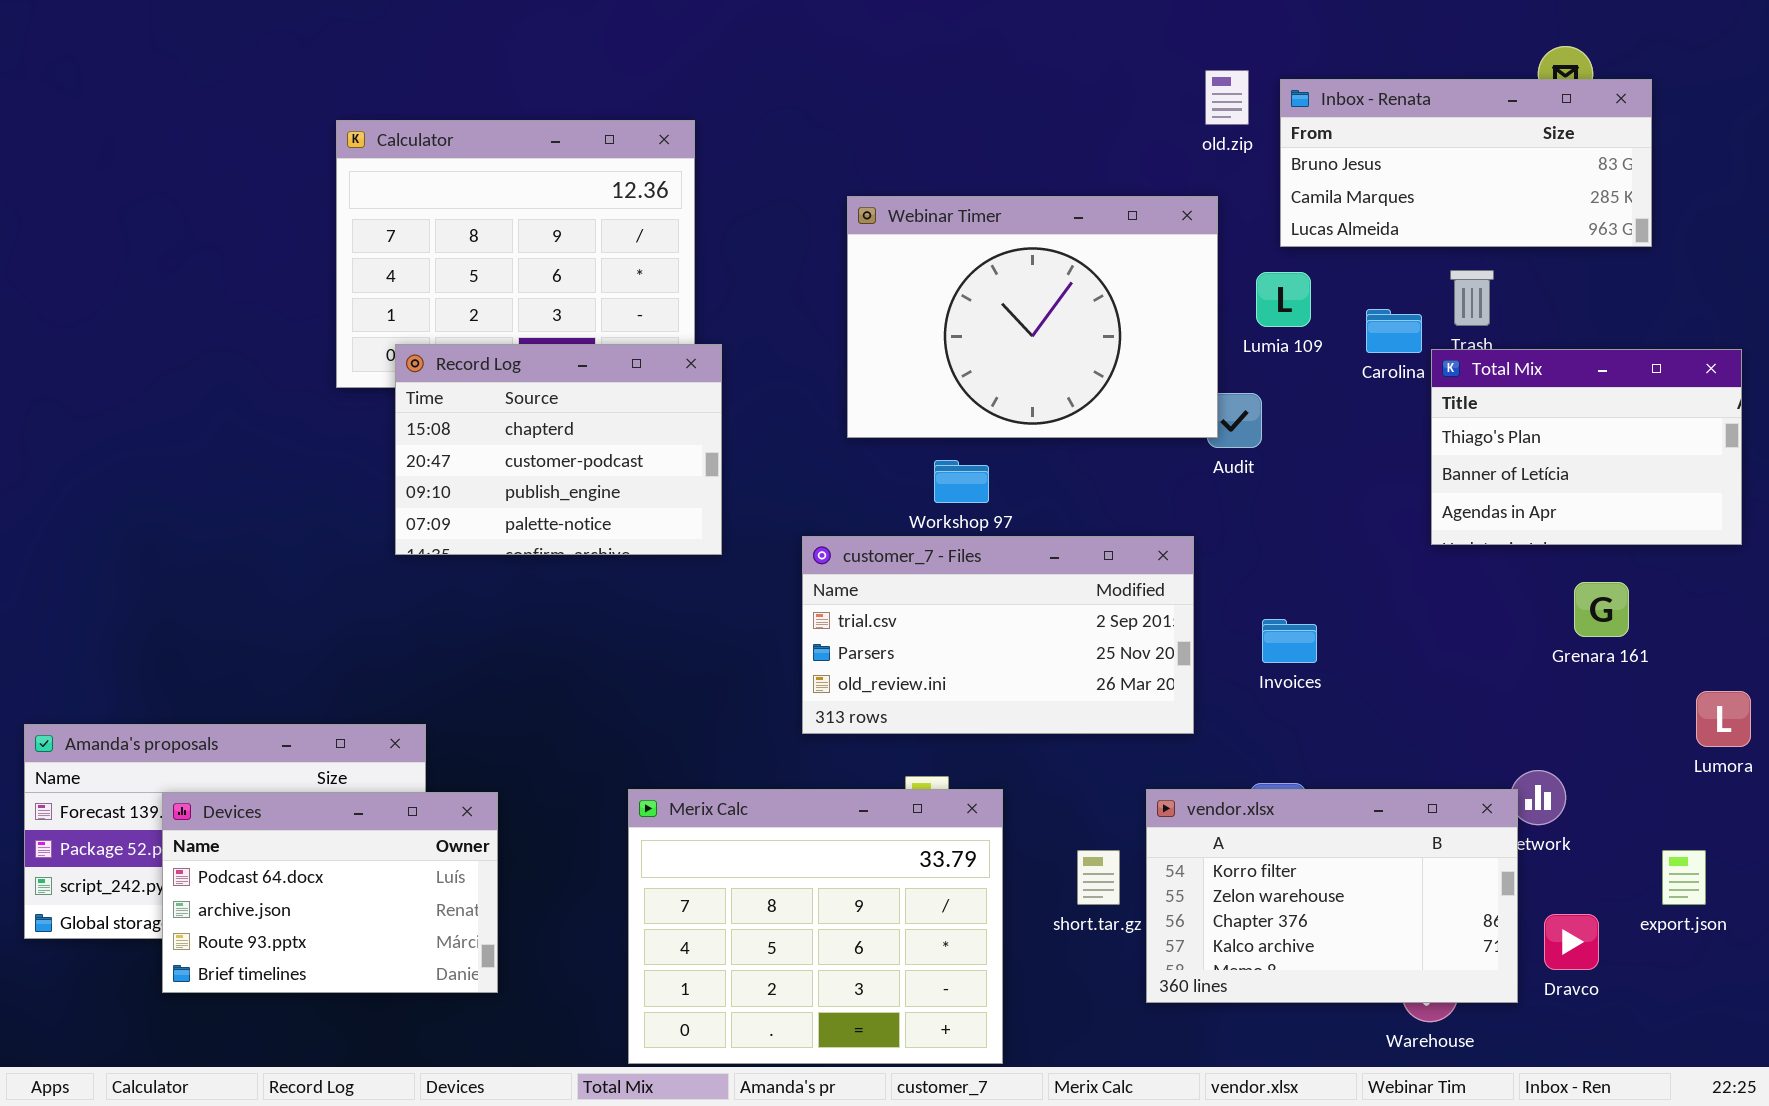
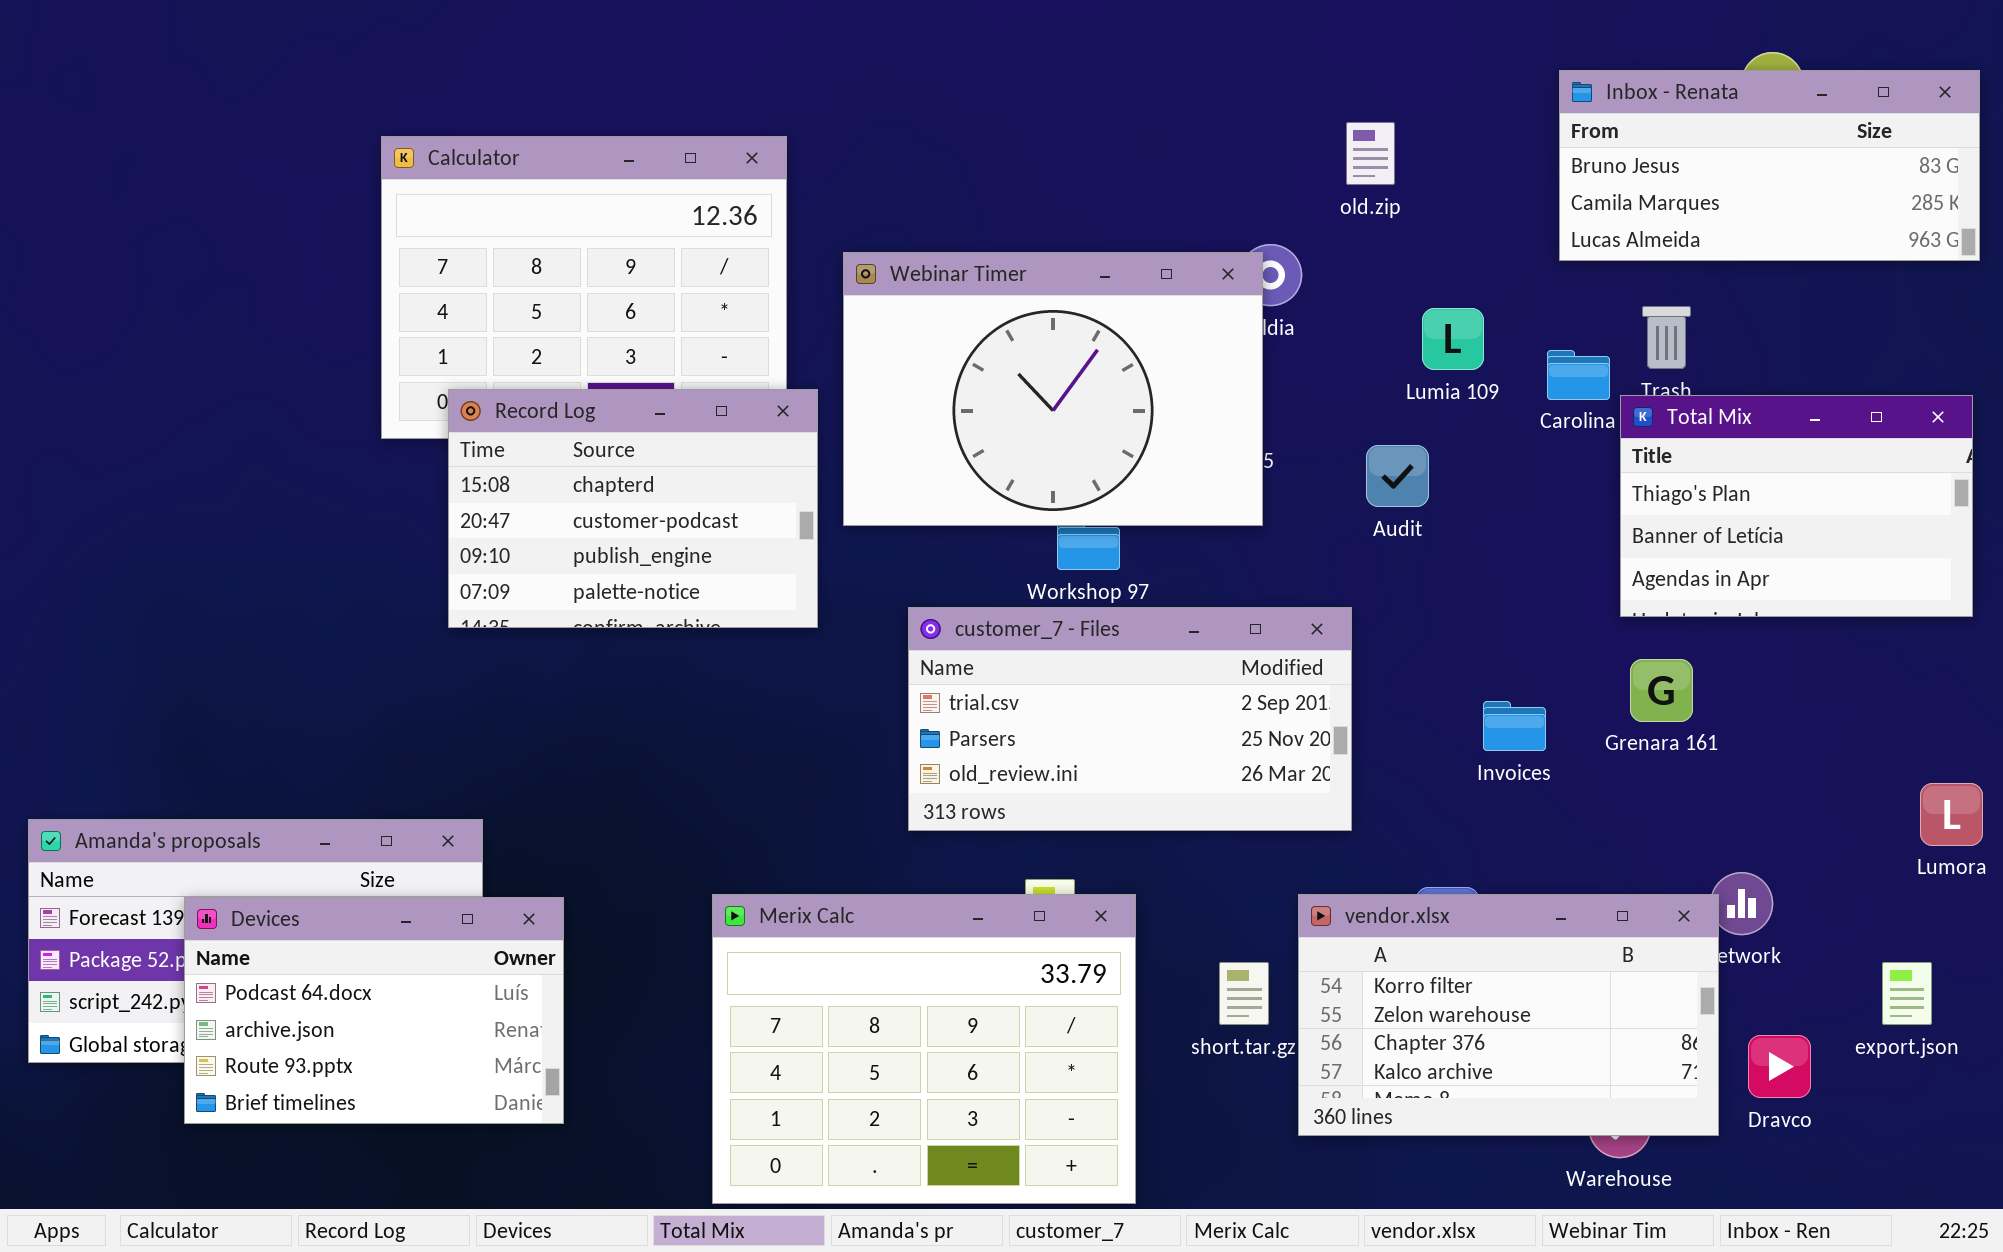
old.zip: [1205,70,1249,125] -> [1346,122,1395,185], moved
Inbox - Renata: [1280,79,1652,247] -> [1559,70,1980,261], moved
Webinar Timer: [847,196,1218,438] -> [843,252,1263,526], moved
Grenara 161: [1574,582,1629,637] -> [1630,659,1693,722], moved
Invoices: [1262,619,1317,663] -> [1483,701,1546,751], moved

